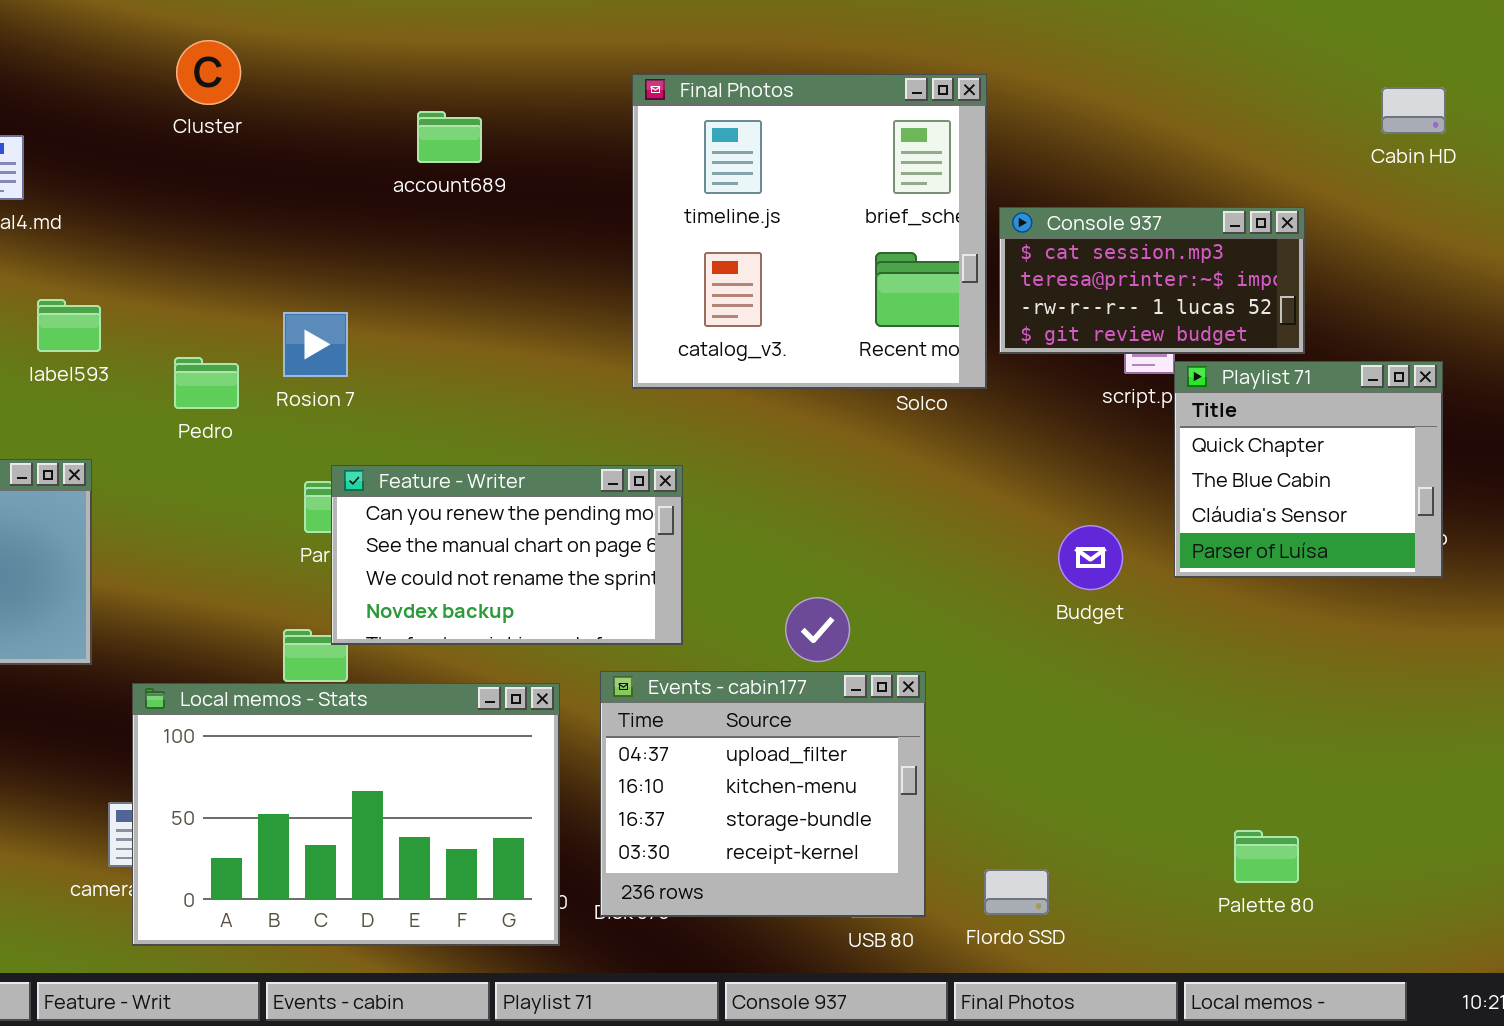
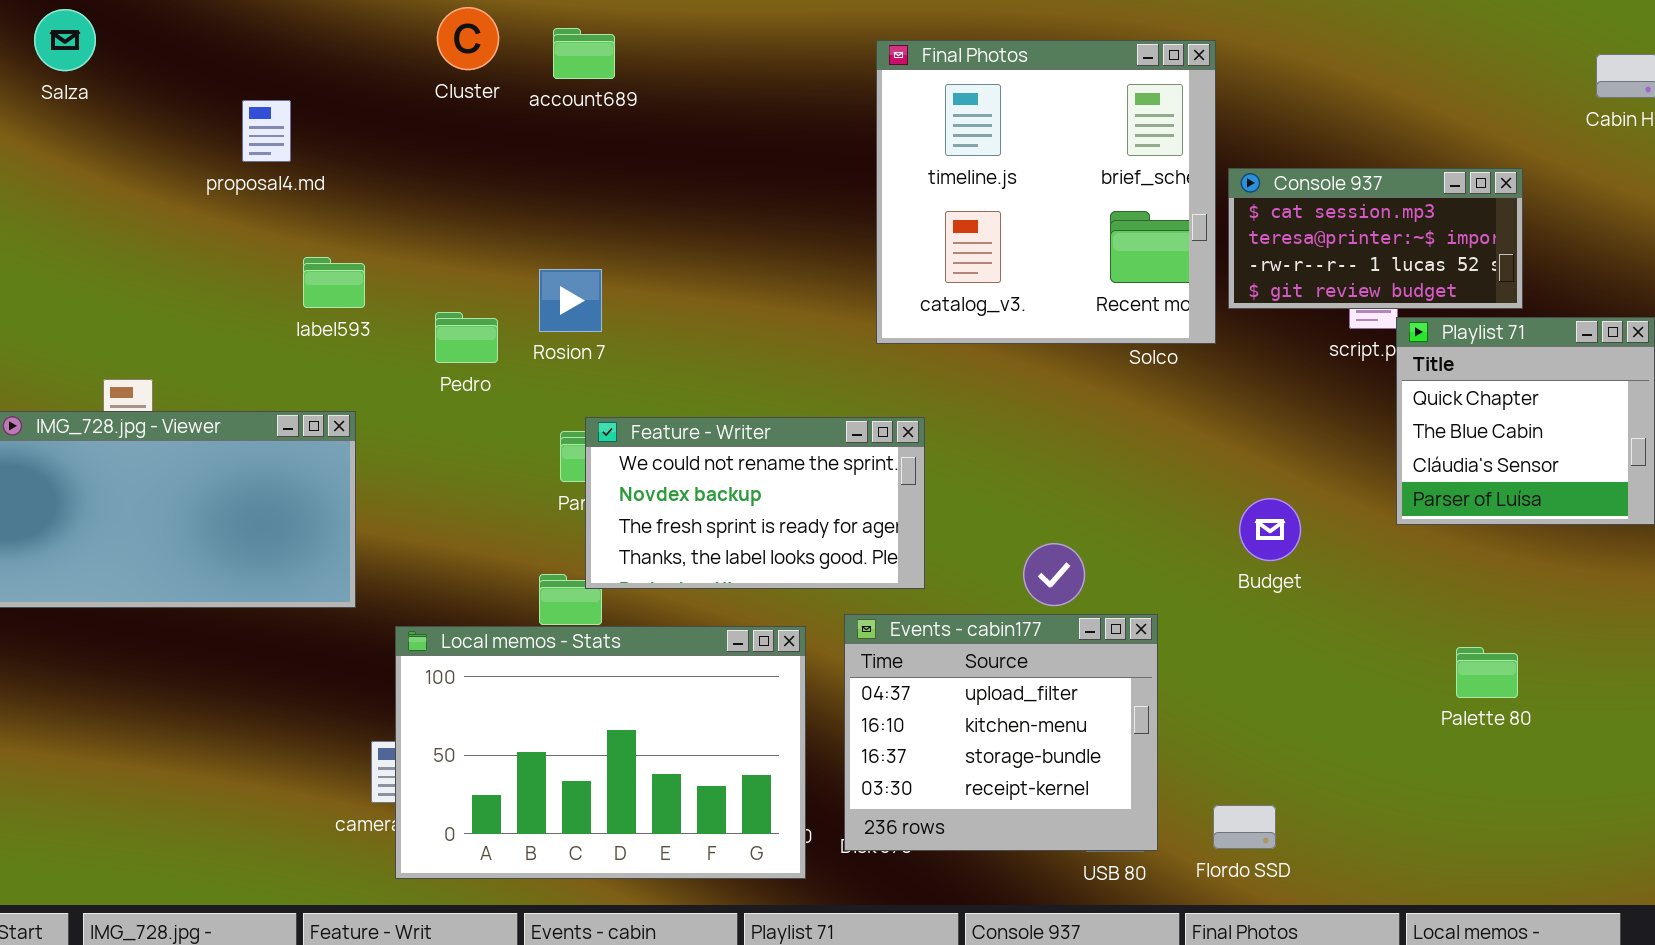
account689: [417,111,482,163] -> [553,28,615,79], moved
Feature - Writer: [331,465,683,645] -> [585,417,925,589], scrolled down 2 rows
Budget: [1058,525,1123,590] -> [1239,498,1301,561], moved
Palette 80: [1234,830,1299,883] -> [1456,647,1518,698], moved

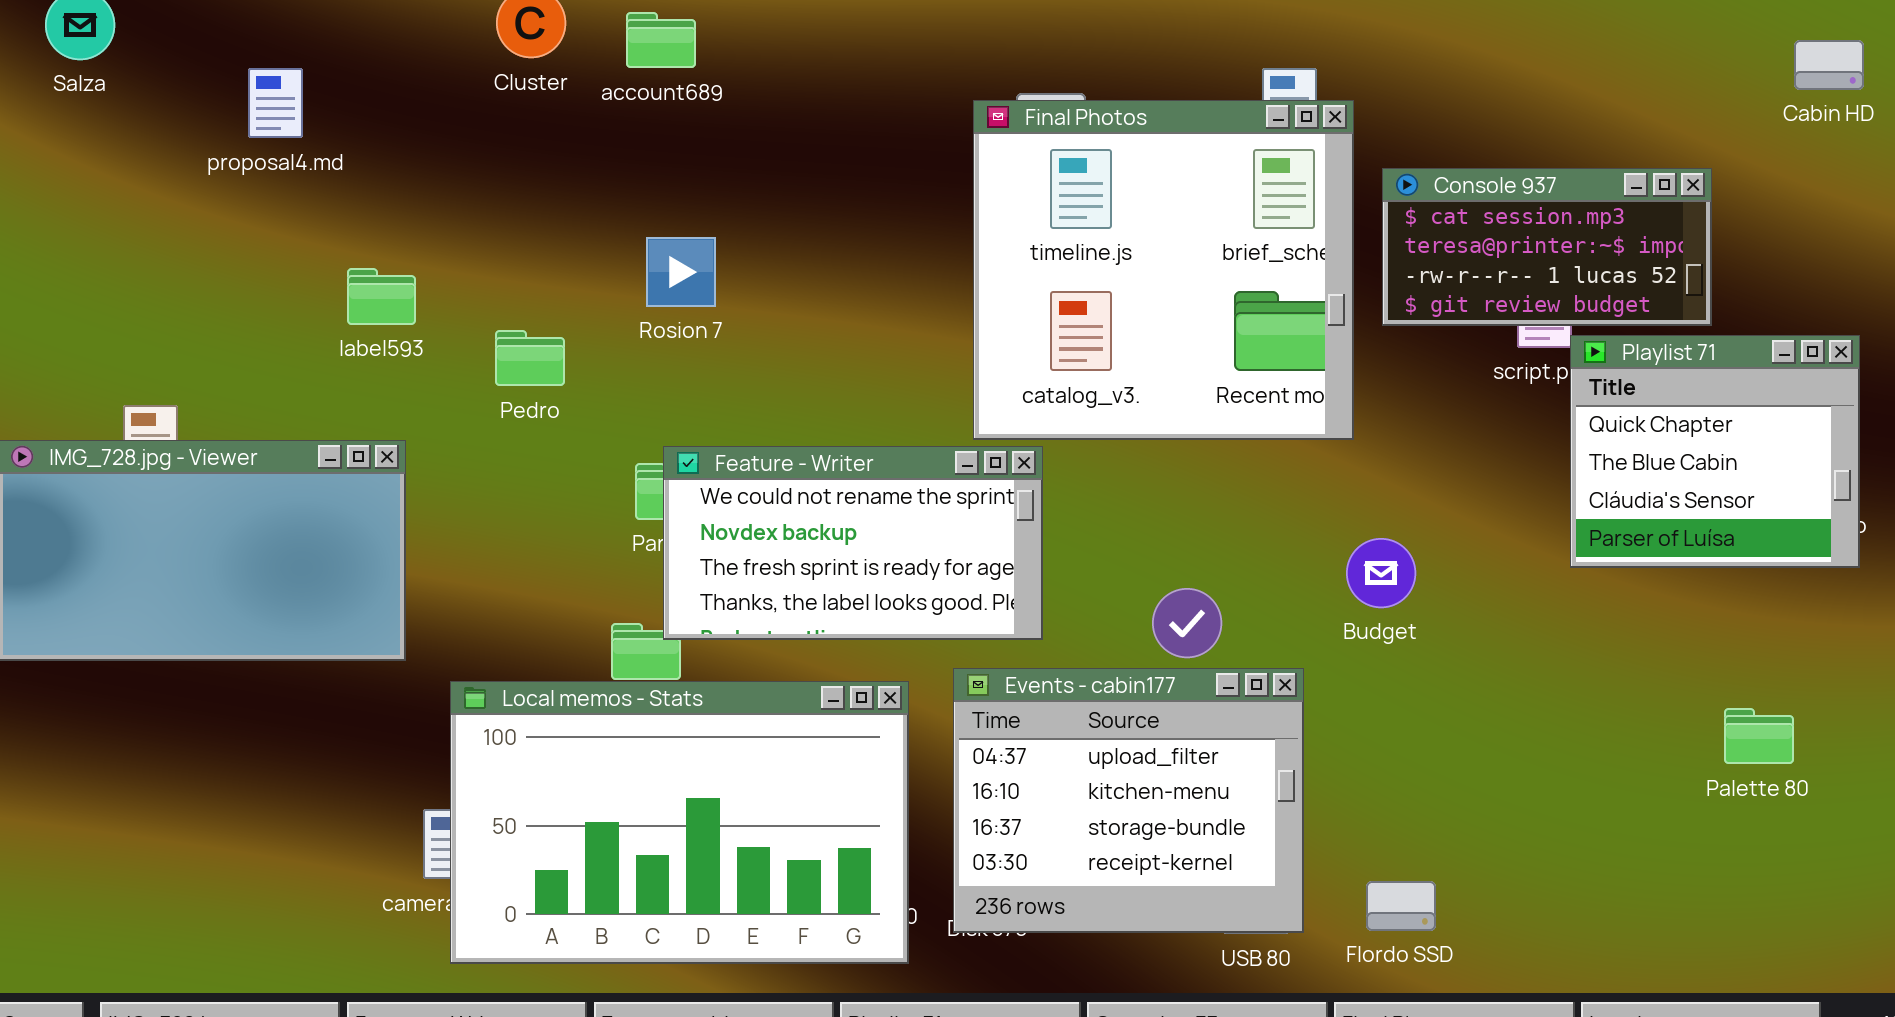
Final Photos: [876,40,1216,344] -> [973,100,1354,440], moved
proposal4.md: [242,100,291,162] -> [248,68,303,138], moved
Rosion 7: [539,269,602,332] -> [646,237,716,307], moved
Budget: [1239,498,1301,561] -> [1346,538,1416,608], moved
Palette 80: [1456,647,1518,698] -> [1724,708,1794,764], moved

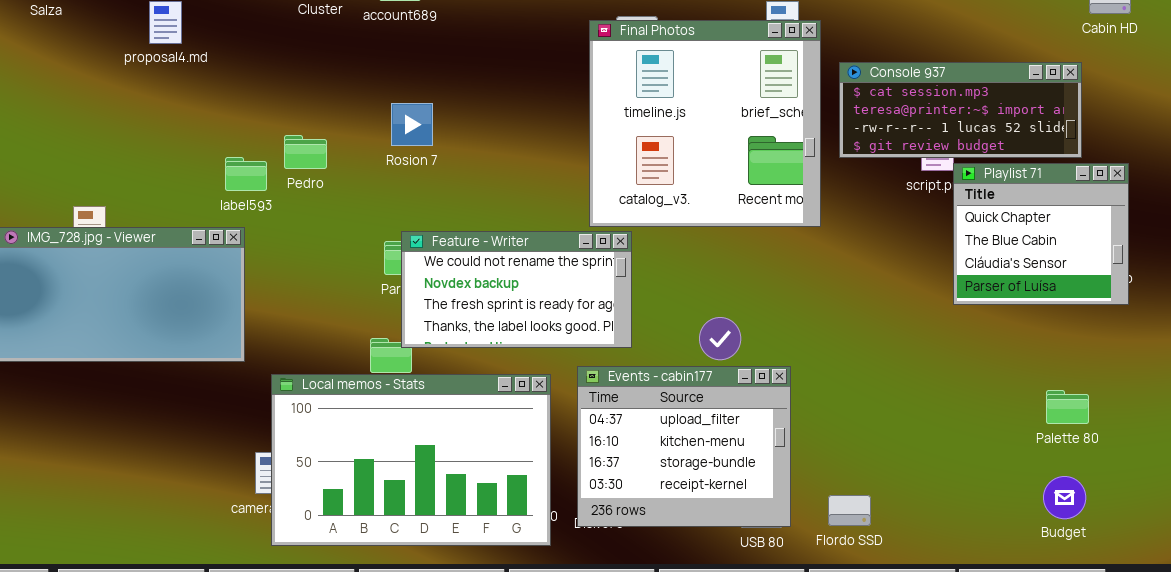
Console 937: [1382,168,1712,326] -> [839,62,1082,158], resized
label593: [347,268,416,325] -> [225,157,267,191], moved
Pedro: [495,330,565,386] -> [284,135,327,169], moved
Budget: [1346,538,1416,608] -> [1043,476,1086,519], moved

